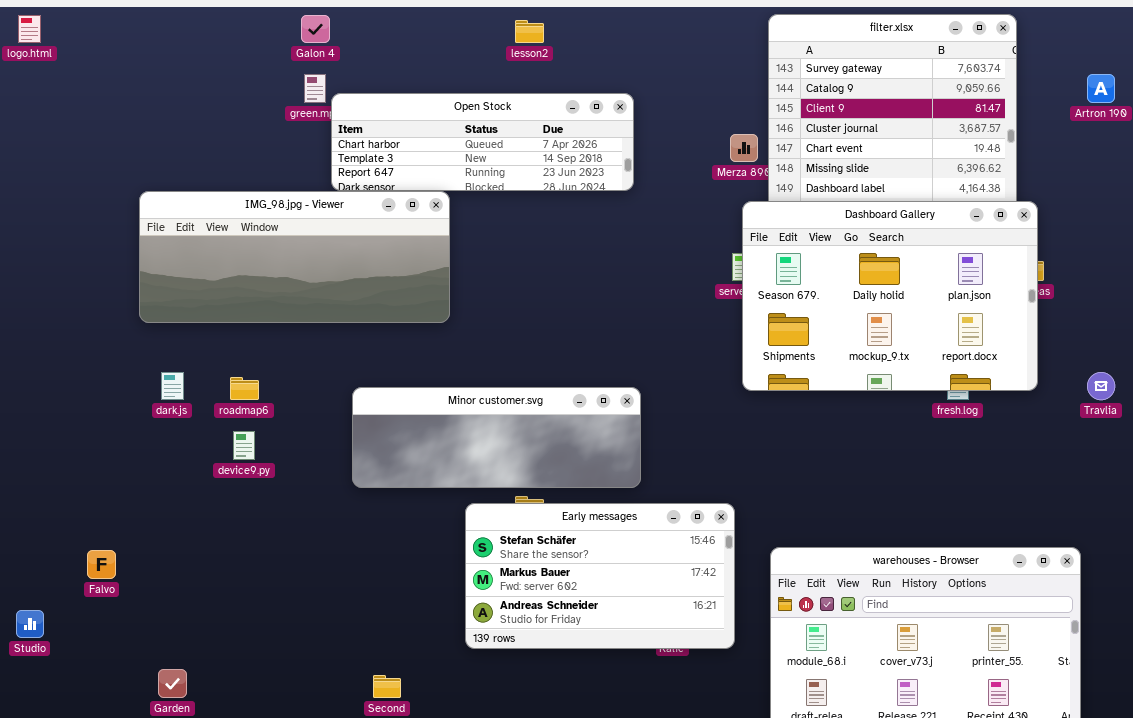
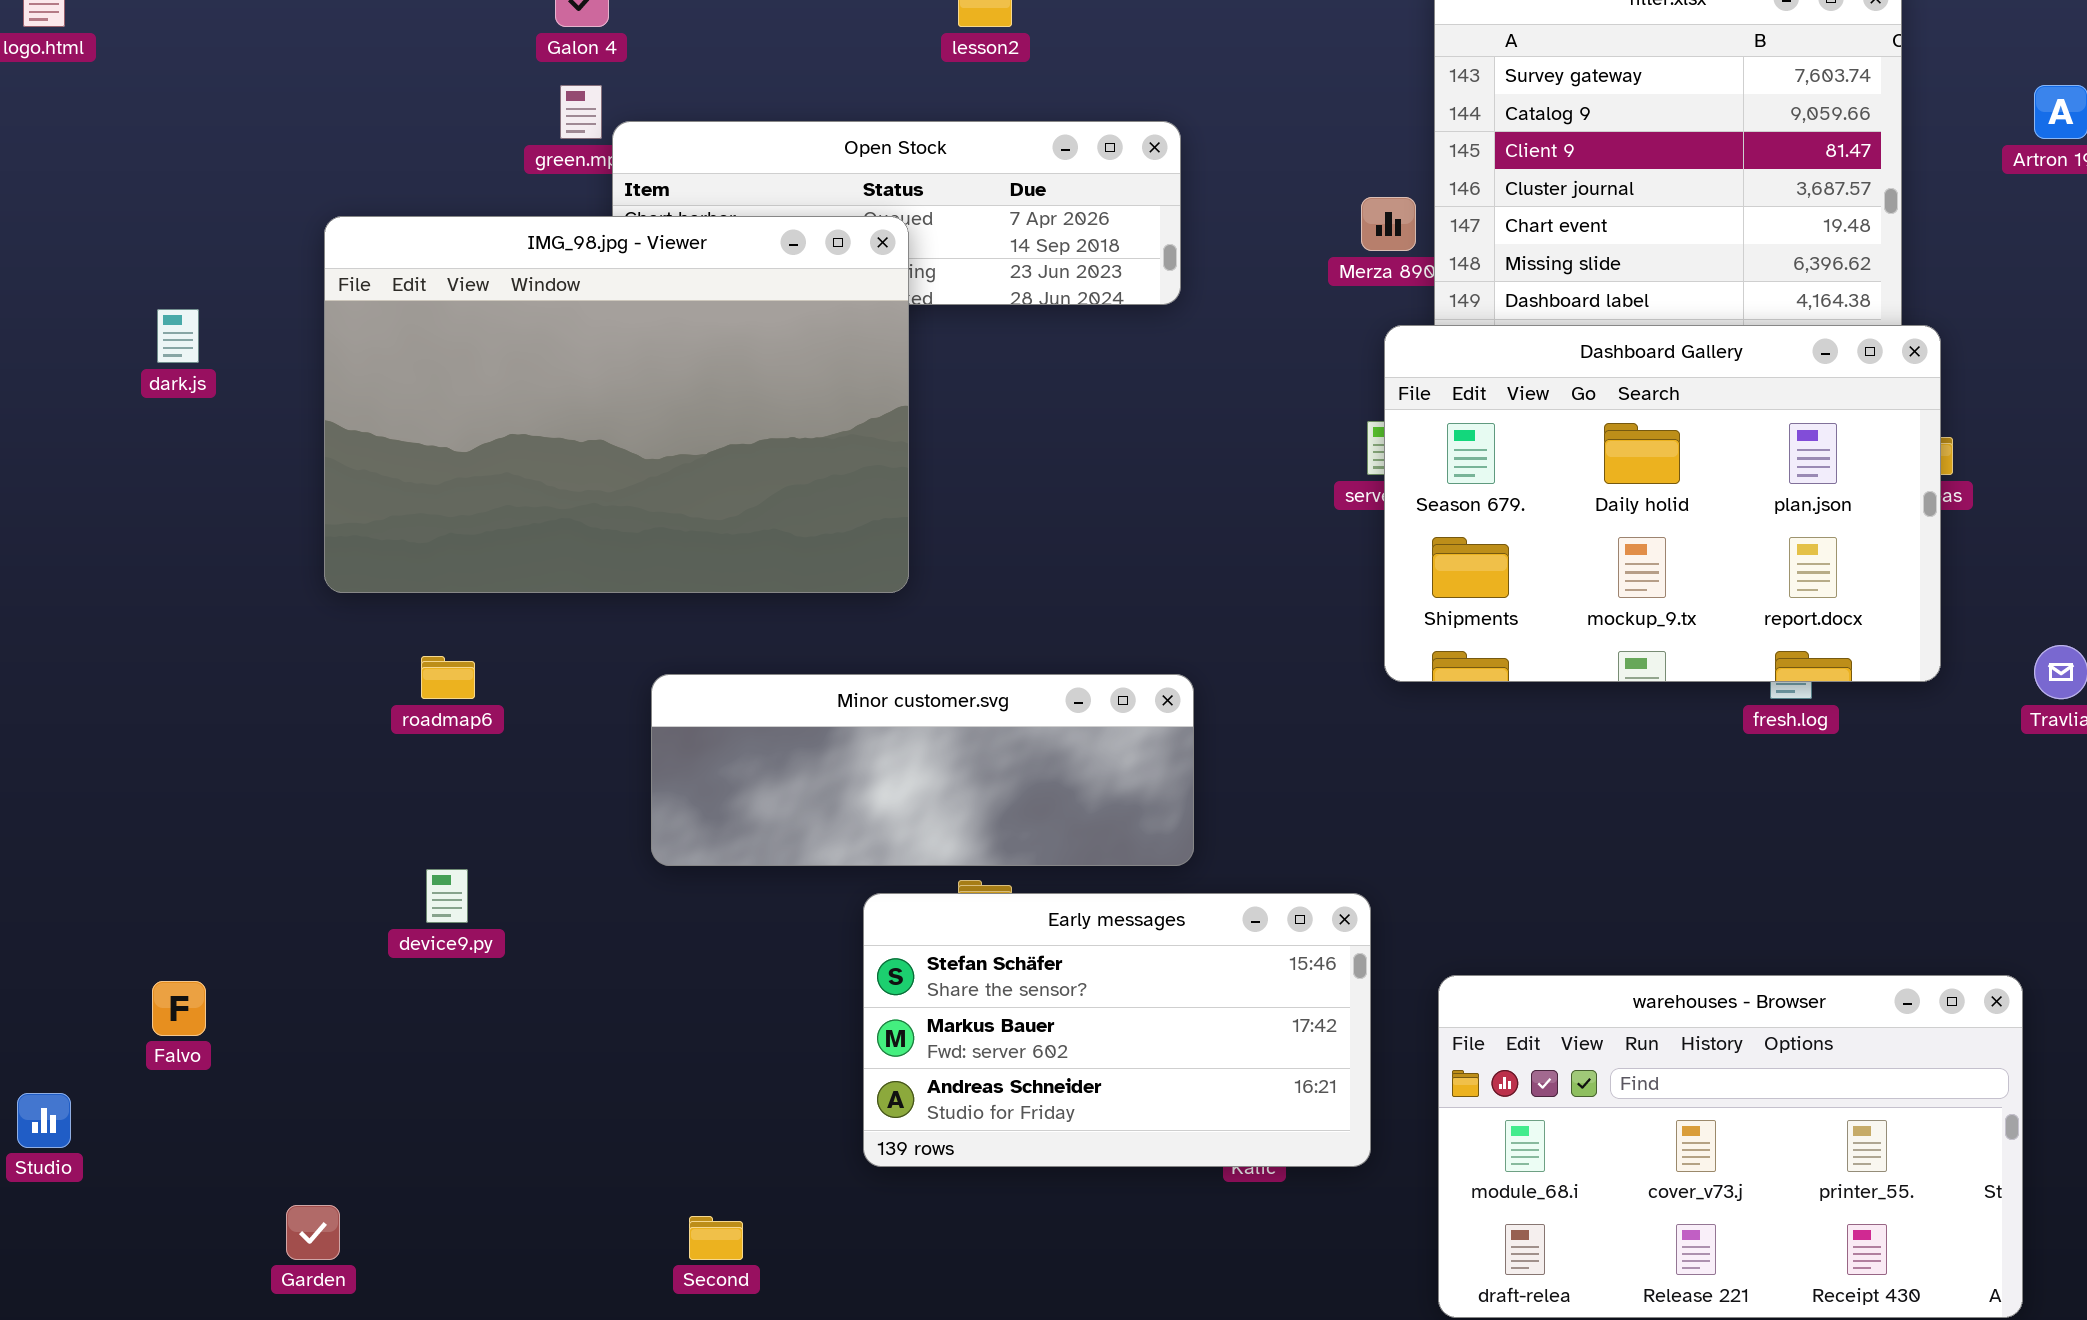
IMG_98.jpg - Viewer: [139,191,450,323] -> [324,216,909,593], moved, resized
dark.js: [161,372,184,400] -> [157,309,199,363], moved
device9.py: [233,431,255,460] -> [426,869,468,923], moved

